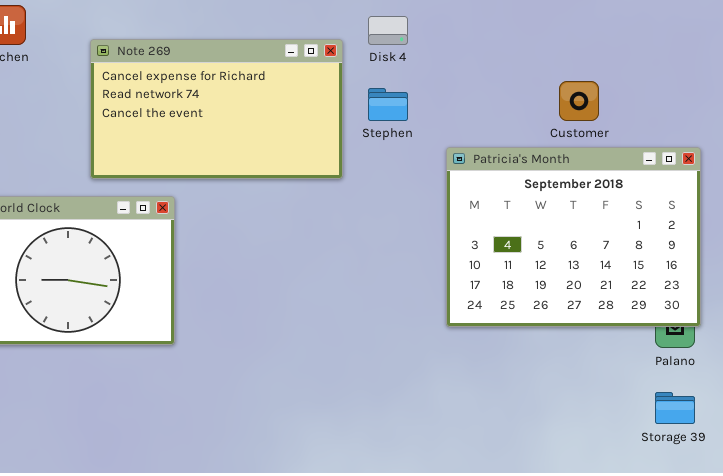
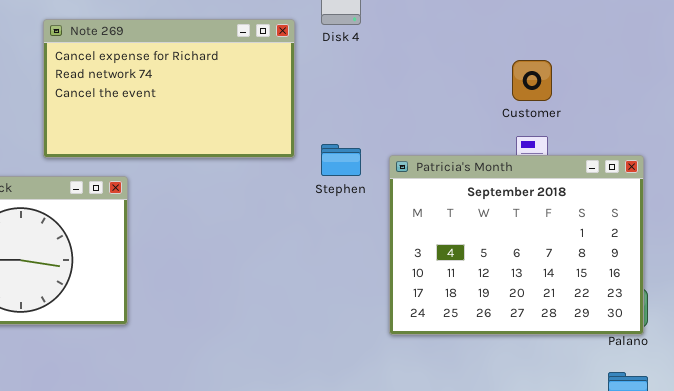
Stephen: [368,88,408,121] -> [321,144,361,176], moved
Patricia's Month: [446,147,701,327] -> [389,155,644,335], moved

